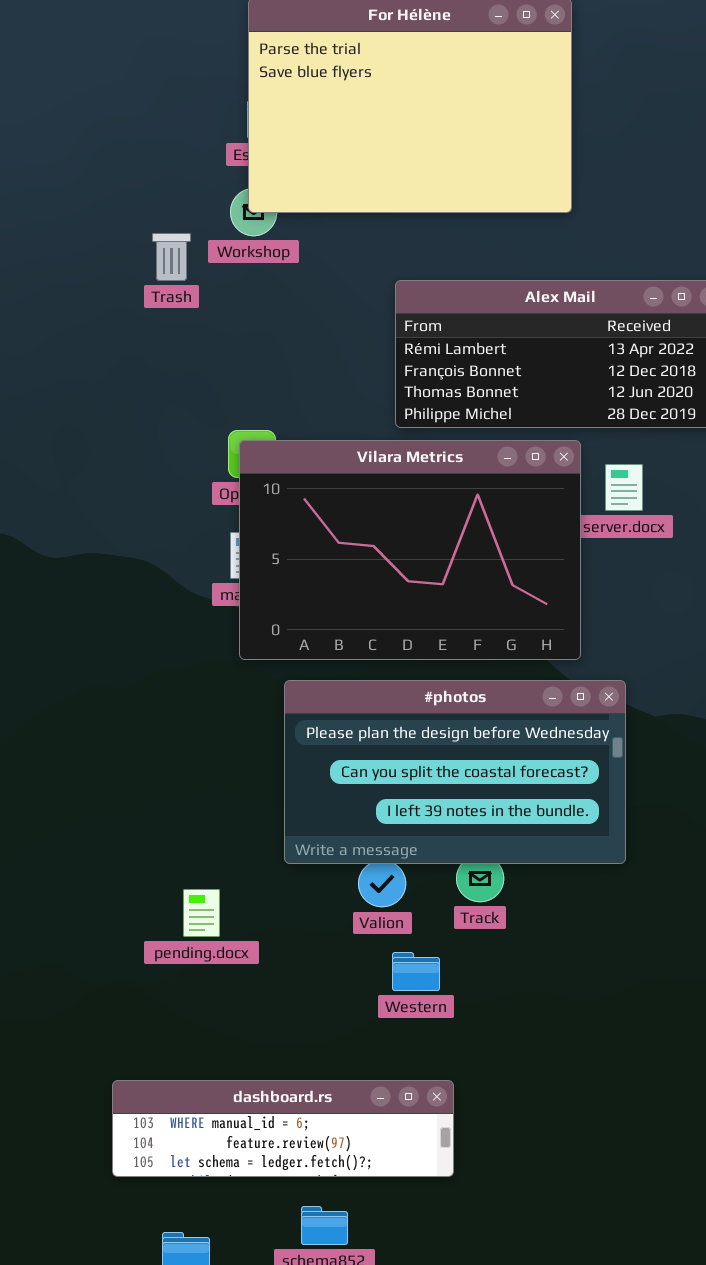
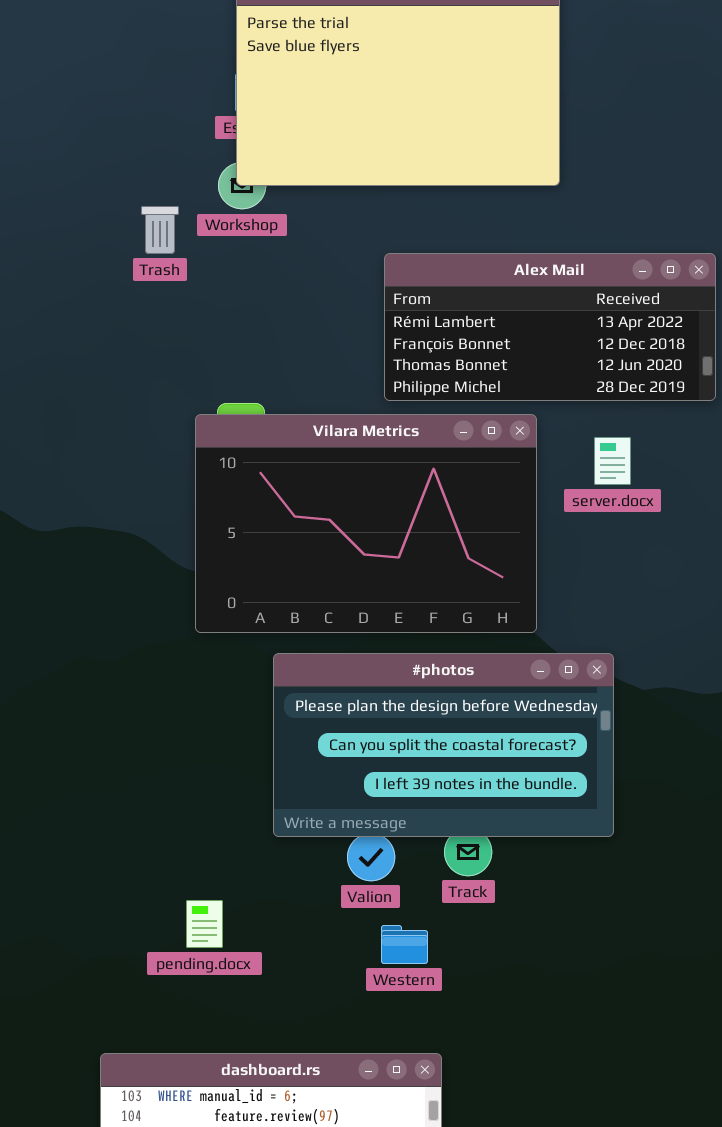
Vilara Metrics: [239,440,581,660] -> [195,414,537,633], moved
pending.docx: [183,889,220,937] -> [186,900,223,948], moved

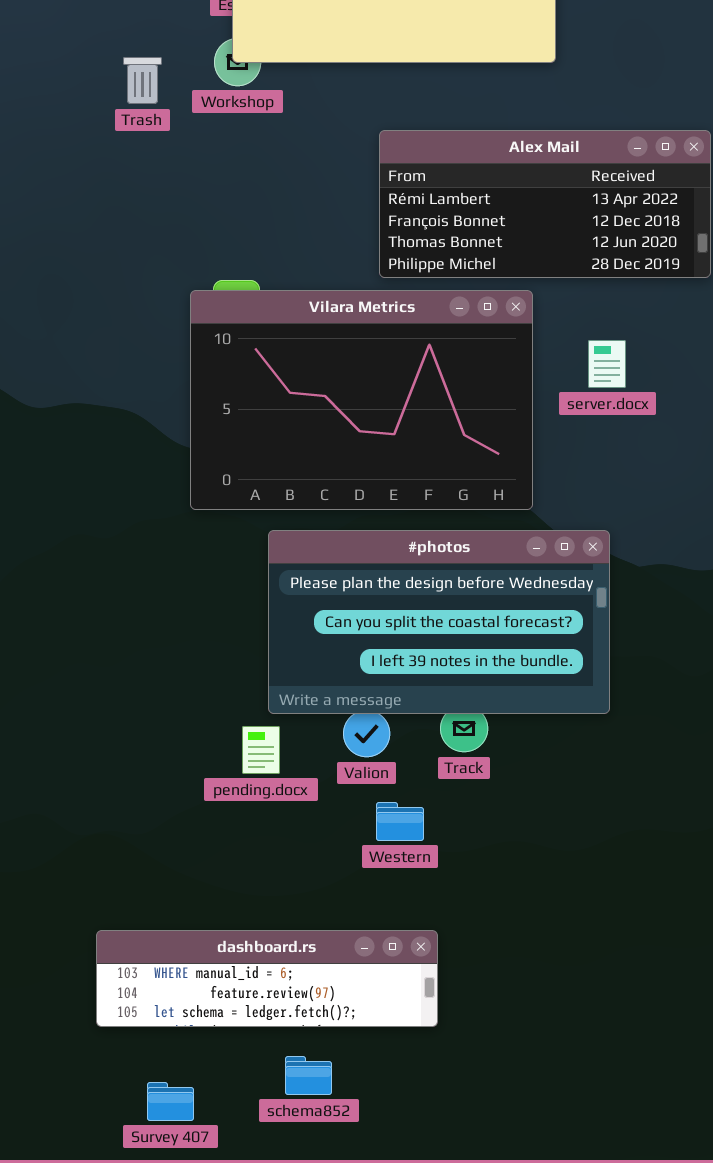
Trash: [141,206,179,254] -> [123,57,162,104], moved
server.docx: [594,437,631,485] -> [588,340,626,388], moved
pending.docx: [186,900,223,948] -> [242,726,280,774], moved

